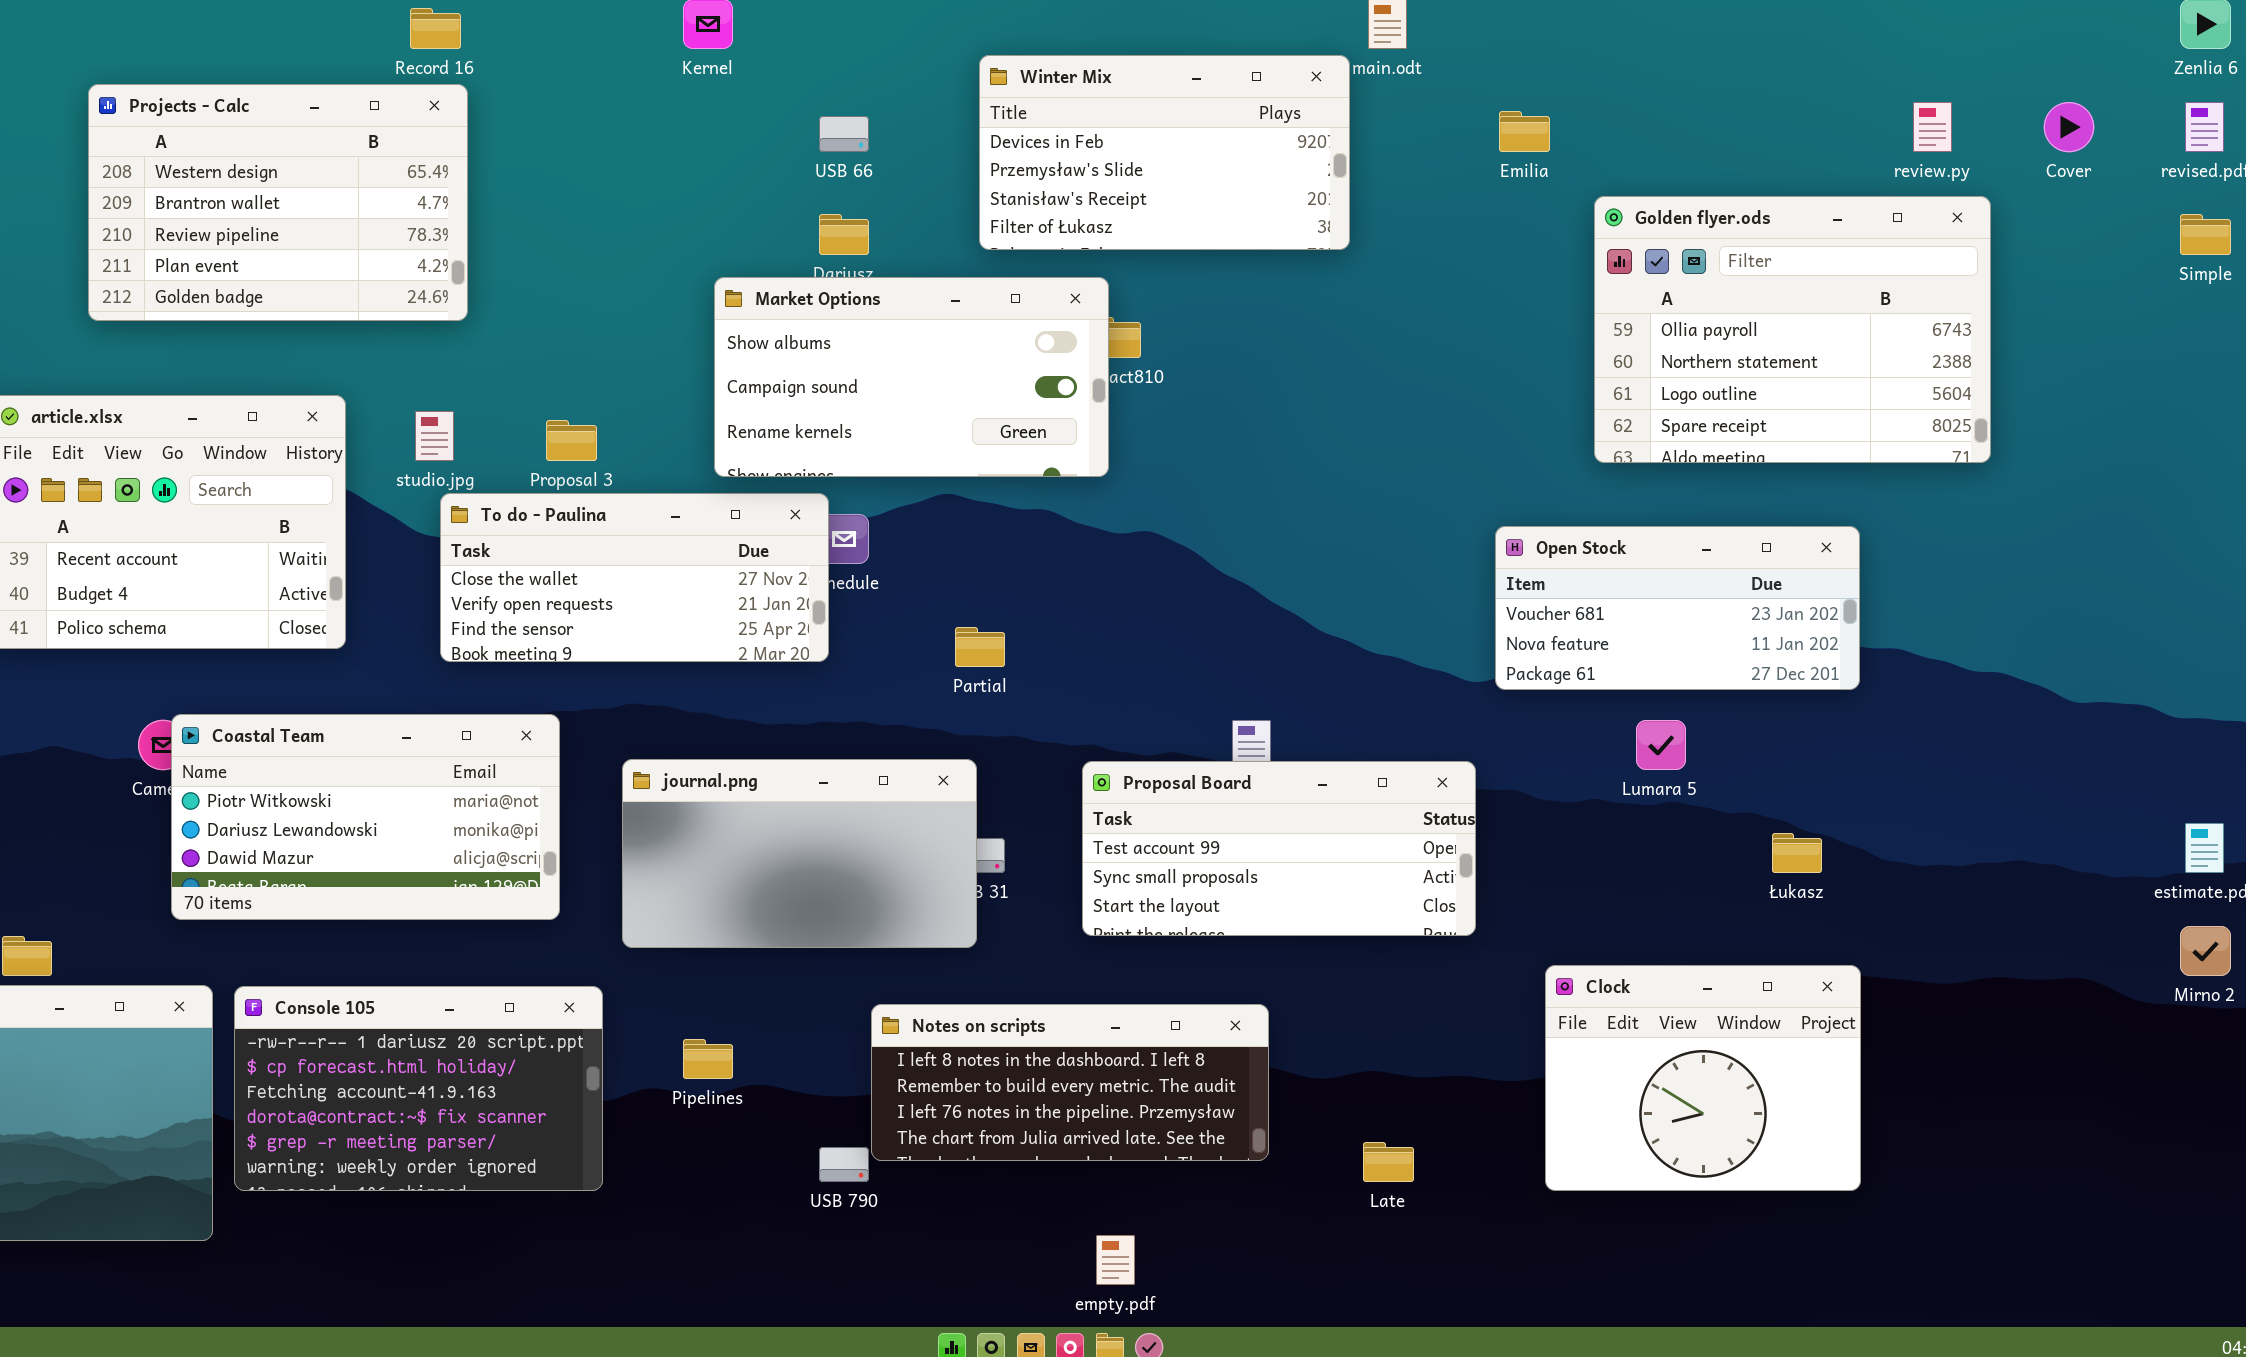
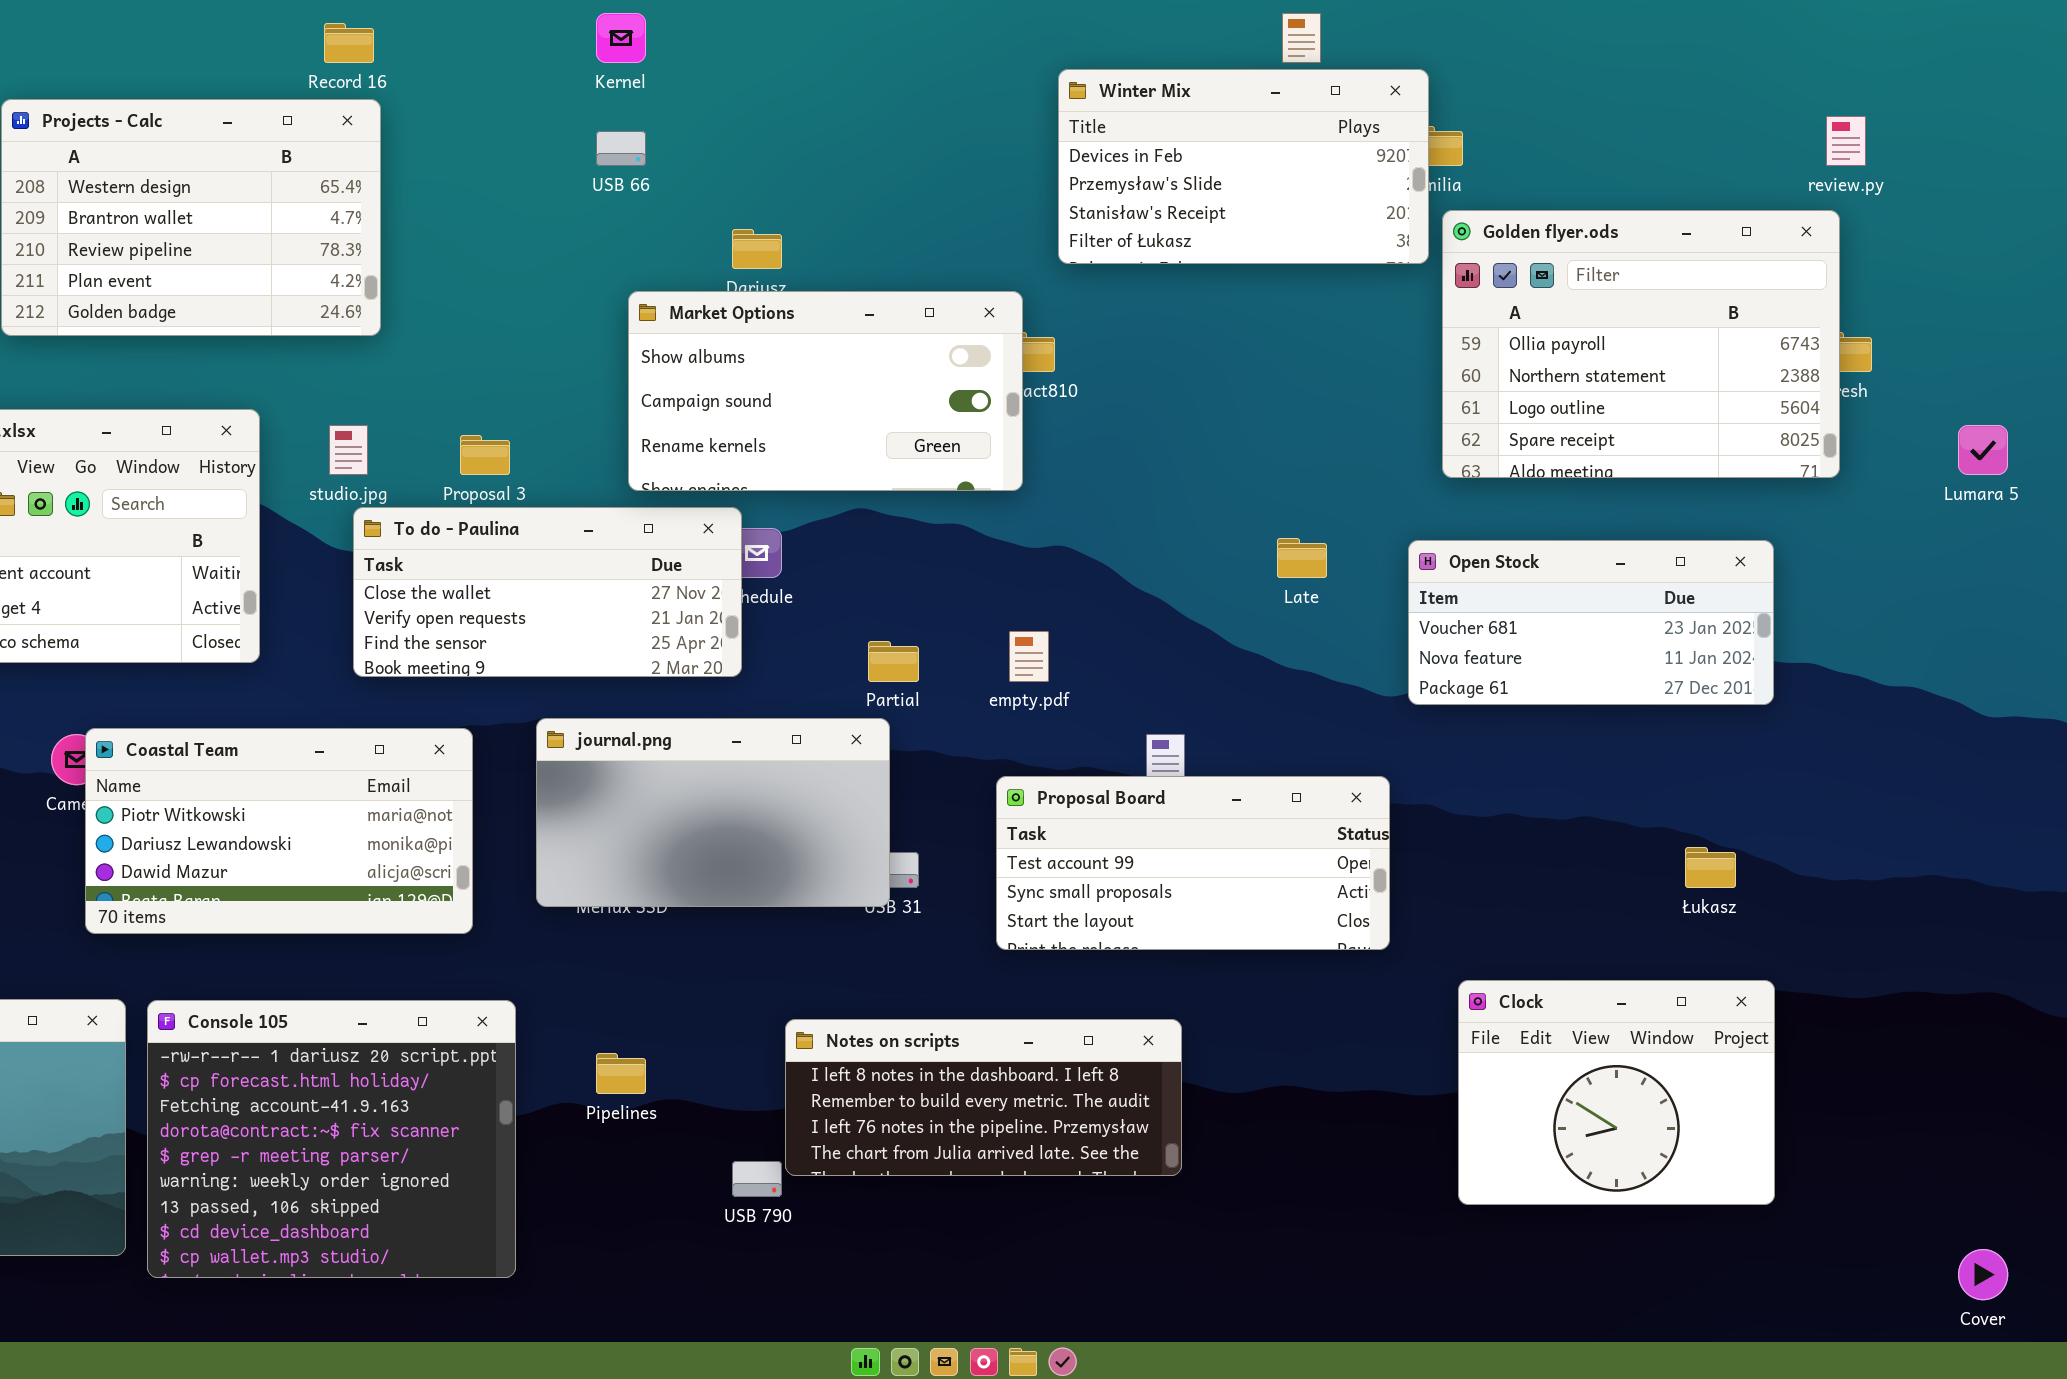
Winter Mix: [979,55,1350,250] -> [1058,69,1429,264], moved
Cover: [2044,102,2094,152] -> [1958,1249,2008,1300], moved
USB 66: [819,116,869,152] -> [596,131,646,166], moved
Golden flyer.ods: [1594,196,1991,463] -> [1442,210,1840,478], moved
Lumara 5: [1636,720,1686,770] -> [1958,425,2008,475], moved
journal.png: [622,759,977,948] -> [536,718,890,907], moved
Console 105: [234,986,603,1191] -> [147,1000,516,1278], resized
Late: [1363,1142,1414,1182] -> [1277,538,1327,578], moved
empty.pdf: [1096,1235,1135,1285] -> [1009,631,1049,682], moved

